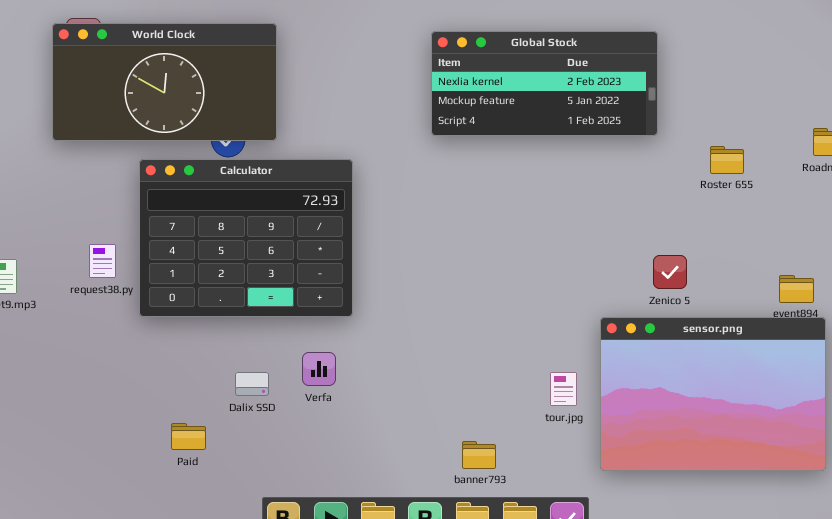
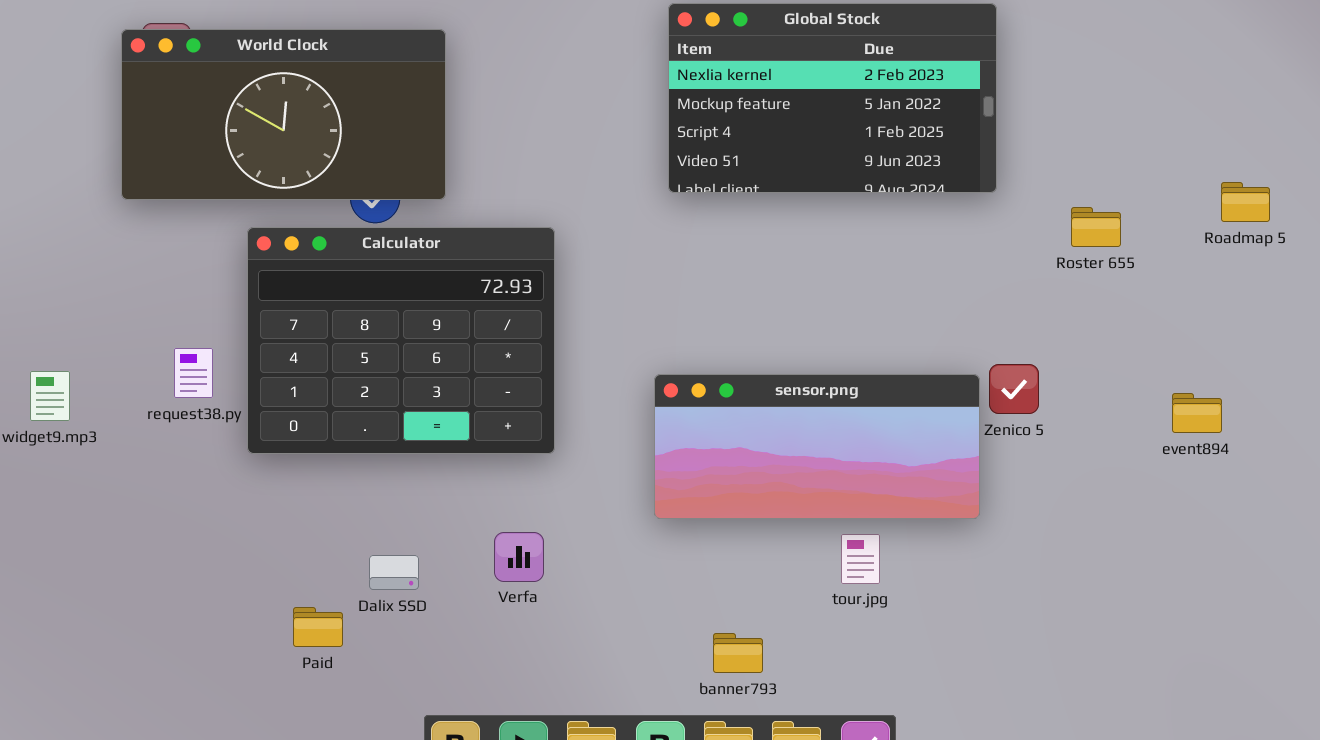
Global Stock: [431,31,658,136] -> [668,3,997,193], resized
sensor.png: [600,317,826,471] -> [654,374,980,519], moved, resized
Verfa: [302,352,336,386] -> [494,532,544,582], moved
Dalix SSD: [235,372,269,396] -> [369,555,419,590], moved

